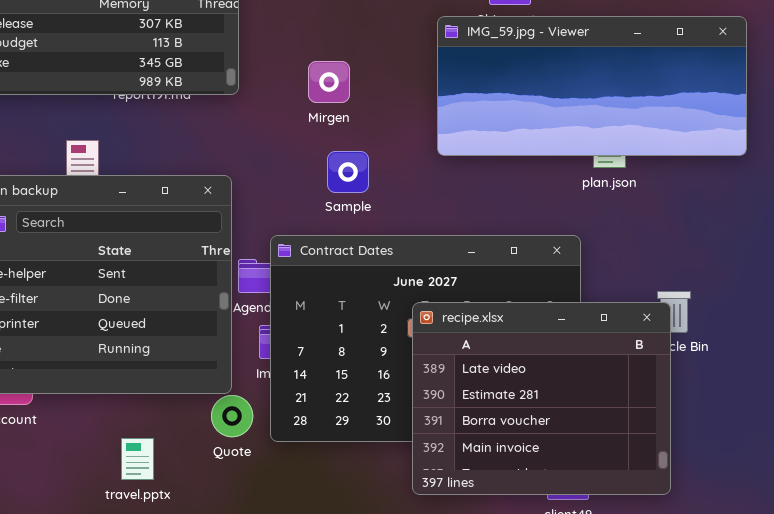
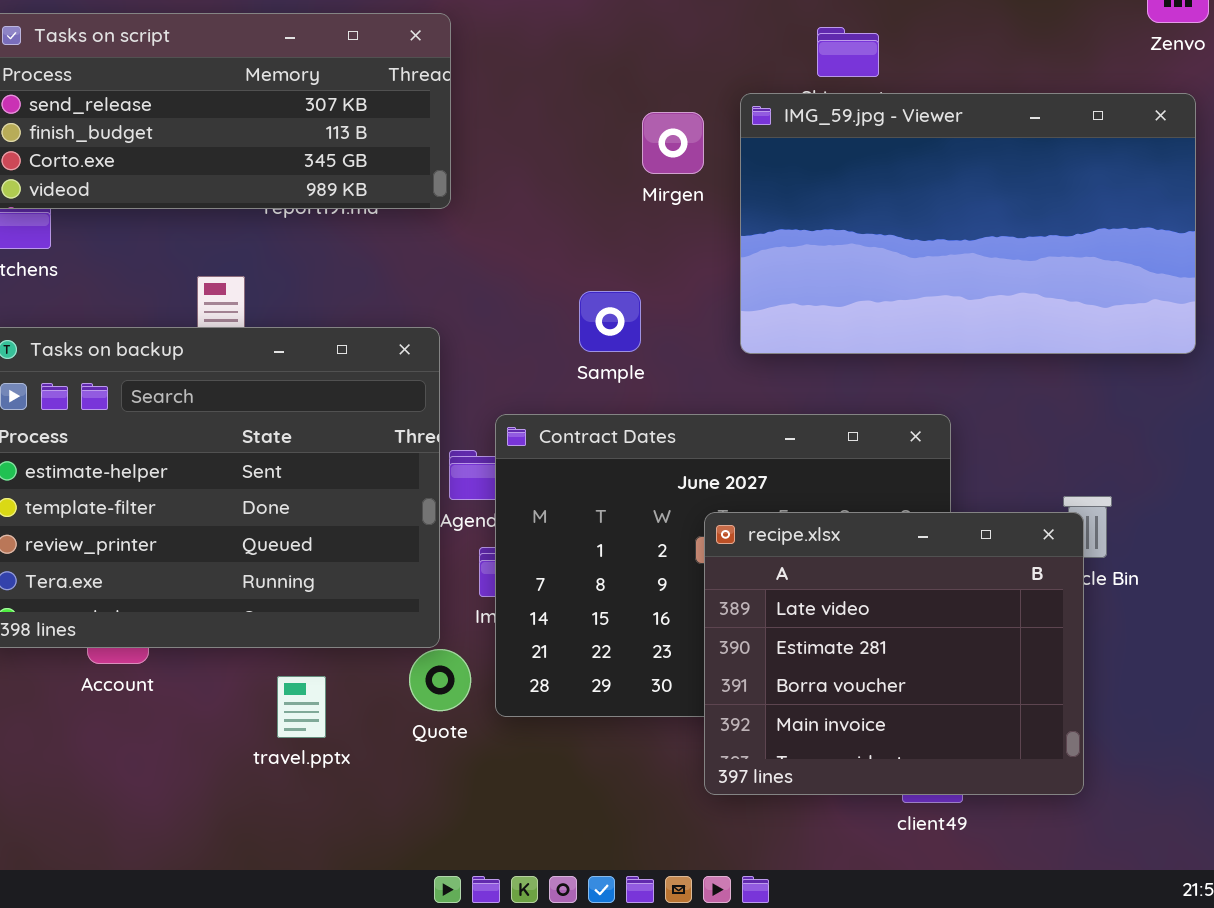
IMG_59.jpg - Viewer: [437,16,747,156] -> [740,93,1196,354], resized
Mirgen: [308,61,350,103] -> [642,112,704,174], moved
travel.pptx: [121,438,154,480] -> [277,676,326,738], moved

